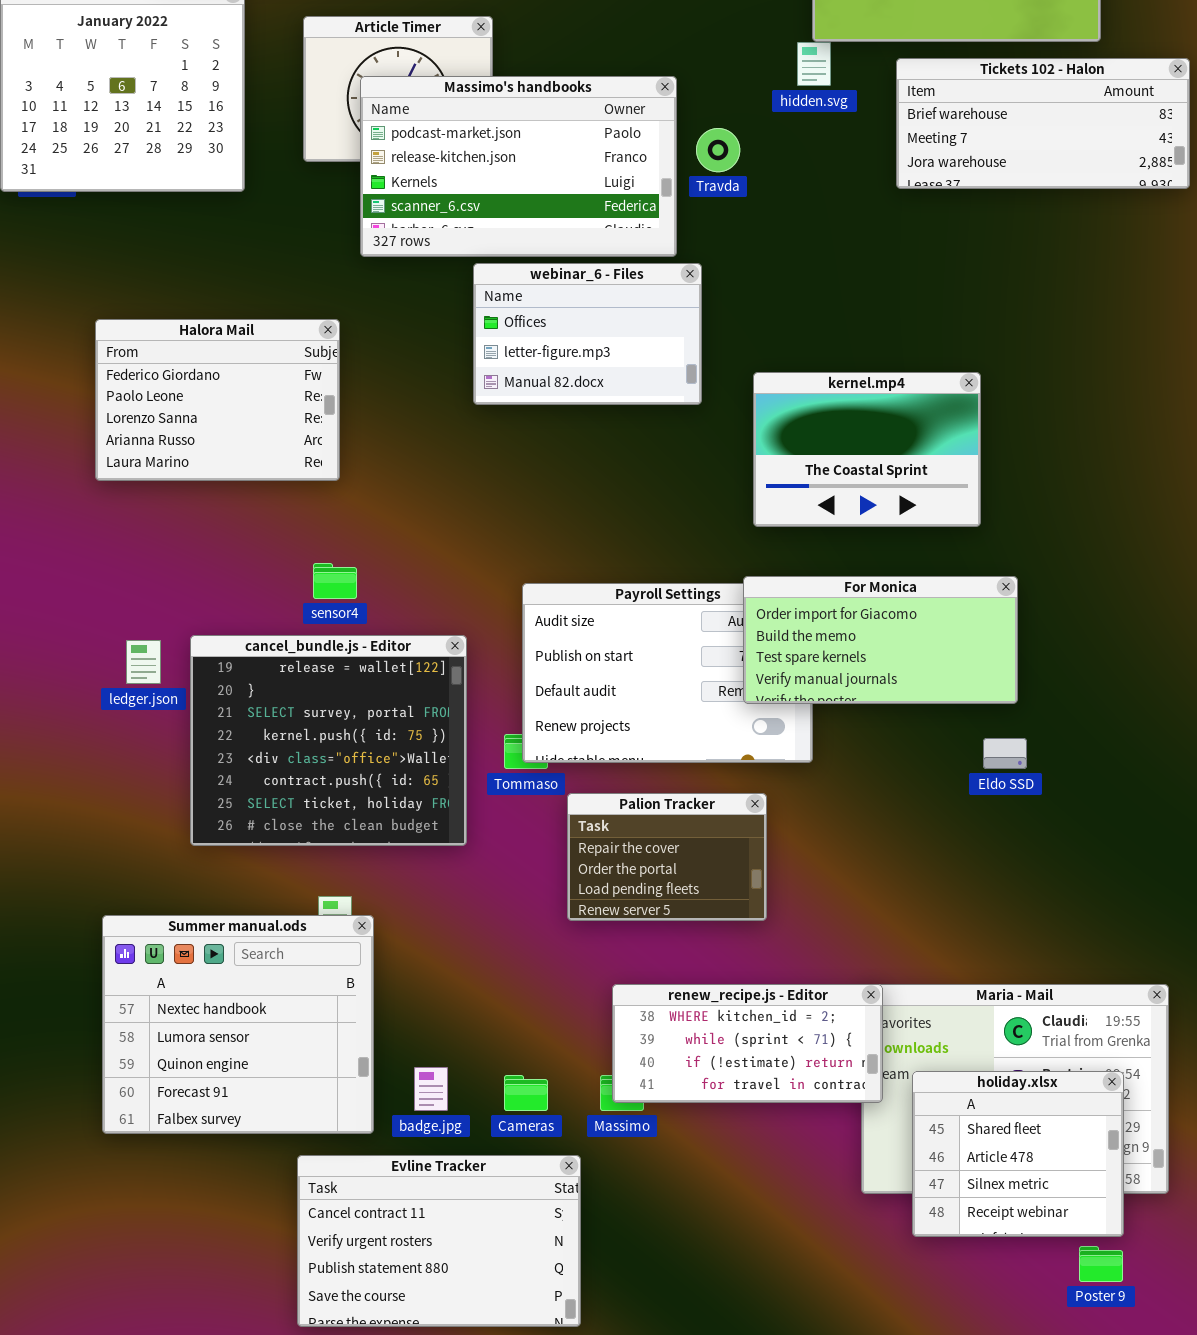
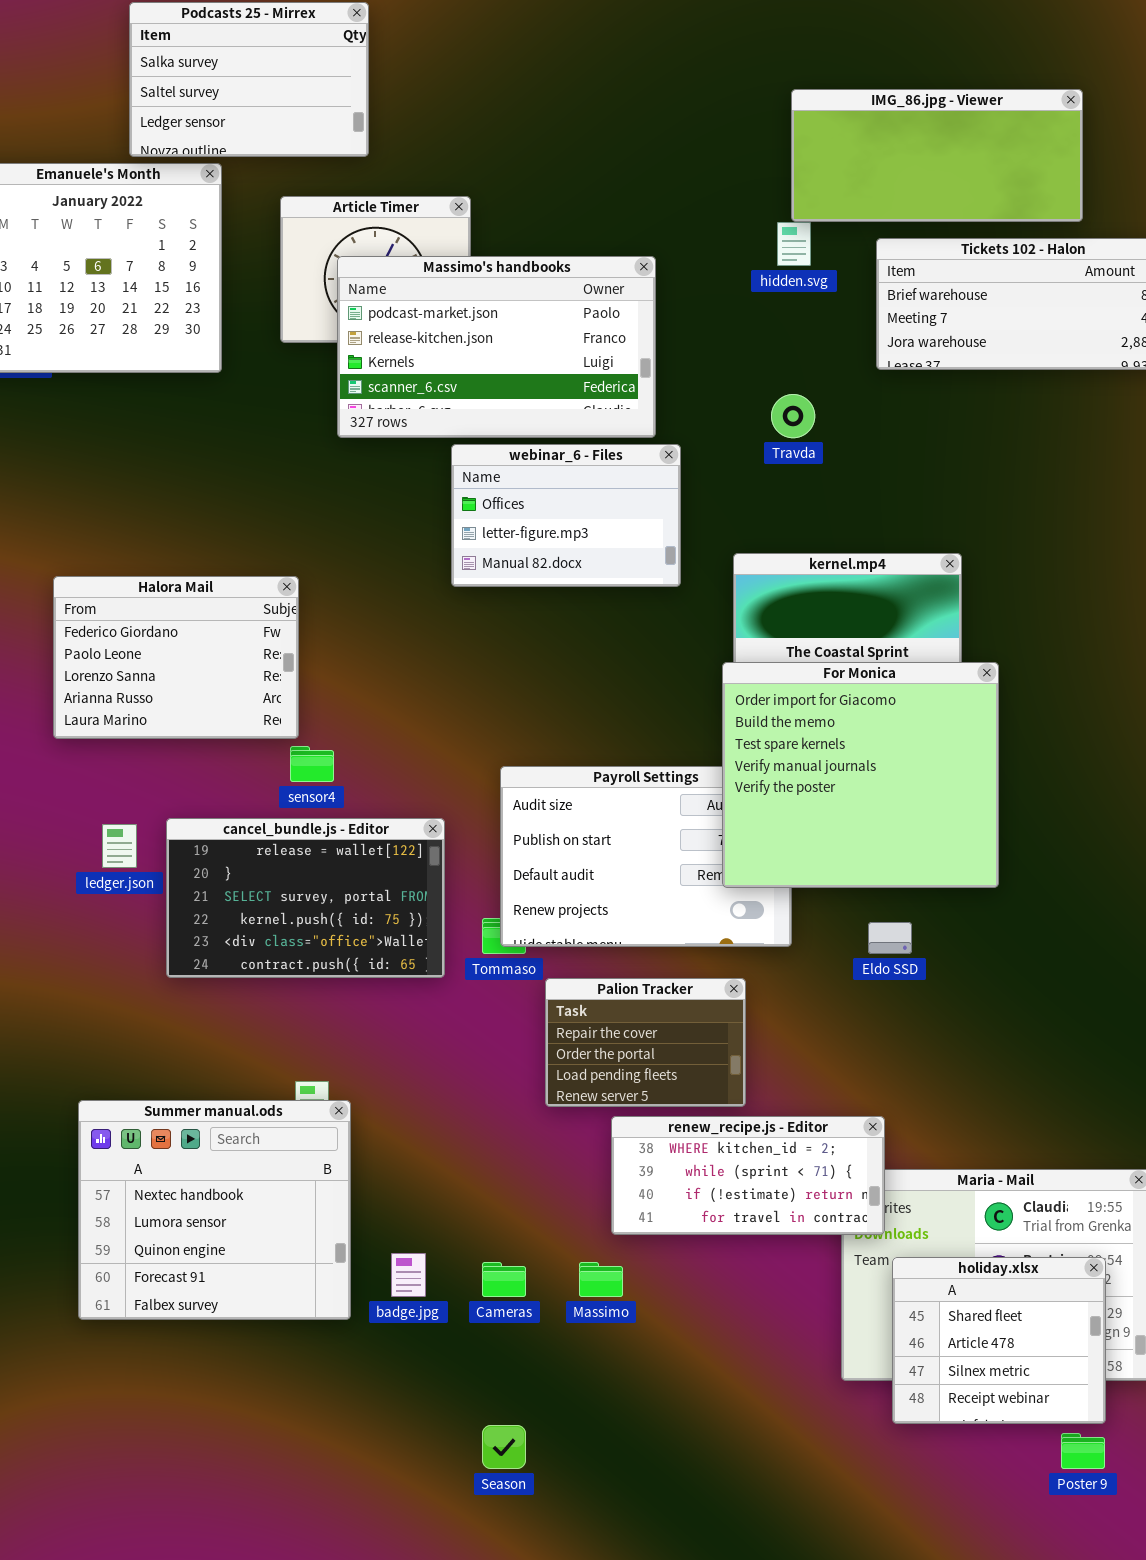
Travda: [696,128,740,172] -> [771,394,815,438], moved
Halora Mail: [95,319,340,481] -> [53,576,299,739], moved
For Monica: [743,576,1018,704] -> [722,662,999,888], resized
cancel_bundle.js - Editor: [190,635,467,846] -> [166,818,445,978], resized
Eldo SSD: [983,738,1027,769] -> [868,922,912,954], moved
renew_recipe.js - Editor: [612,984,883,1103] -> [611,1116,885,1235], moved
Evline Tracker: [297,1155,581,1327] -> none, closed

